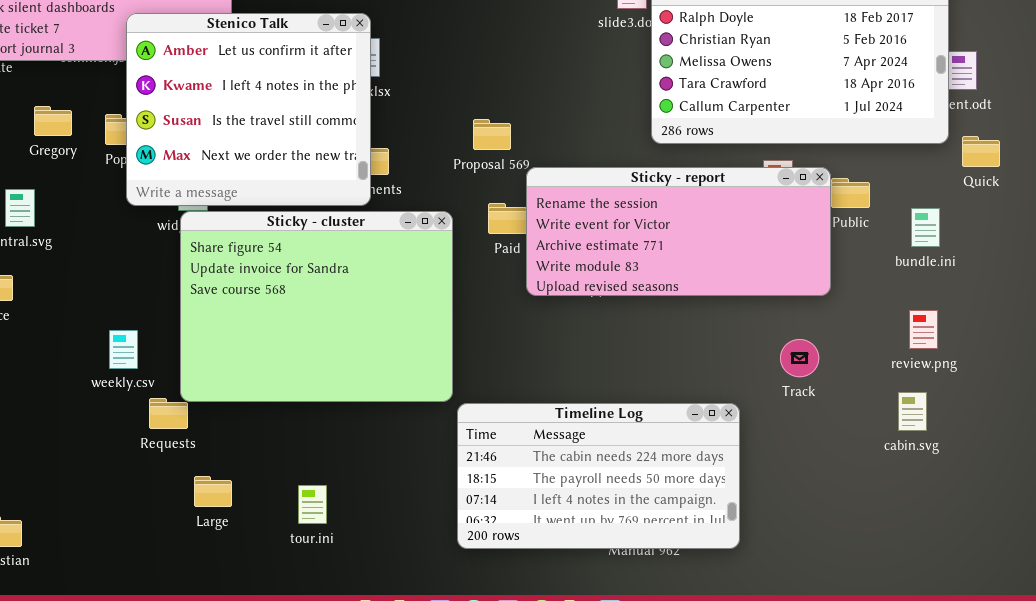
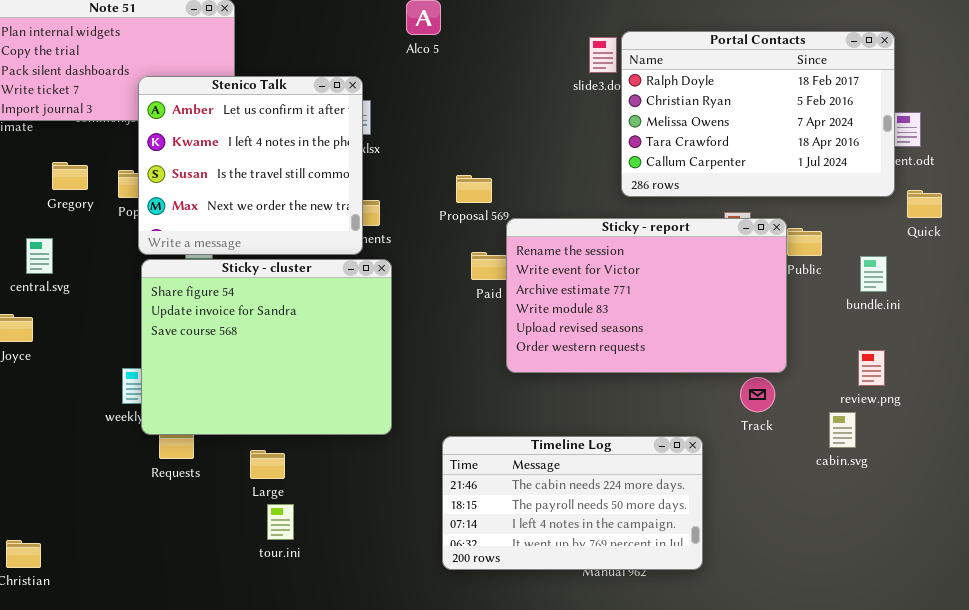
Sticky - report: [526,167,831,296] -> [506,218,787,373], resized
Sticky - cluster: [180,211,453,402] -> [141,259,392,435], moved
cabin.svg: [898,392,927,431] -> [829,412,856,448], moved
Large: [194,476,232,507] -> [250,450,285,479], moved
tour.ini: [298,485,327,524] -> [267,504,294,540], moved

